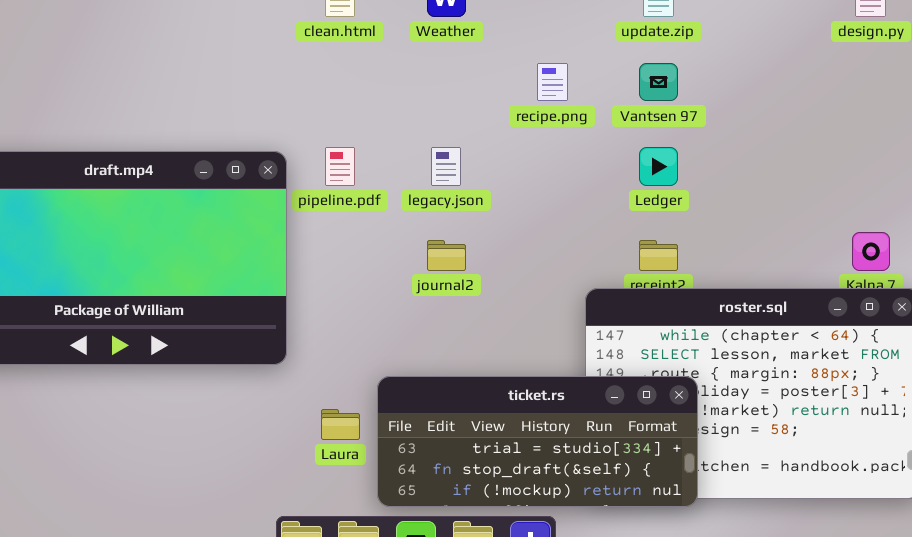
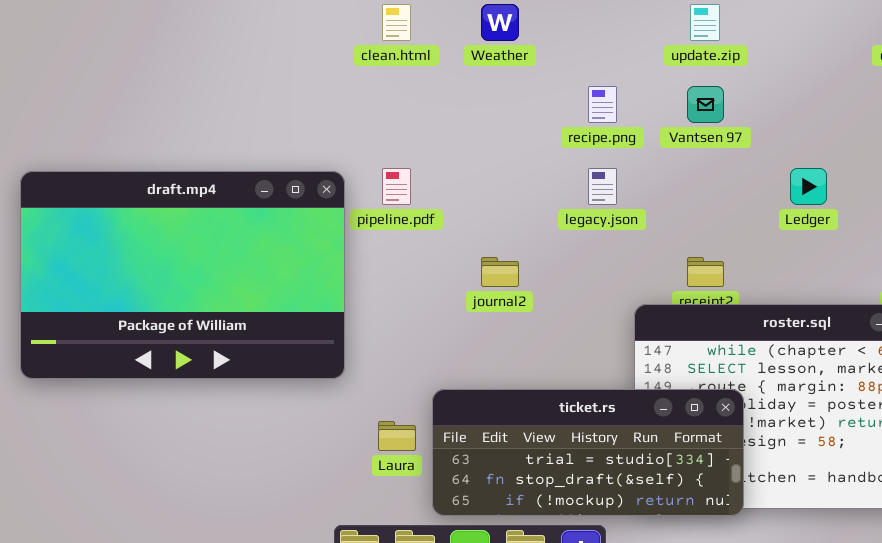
legacy.json: [431,147,461,186] -> [588,168,617,205], moved
Ledger: [639,147,678,186] -> [790,168,827,205], moved

